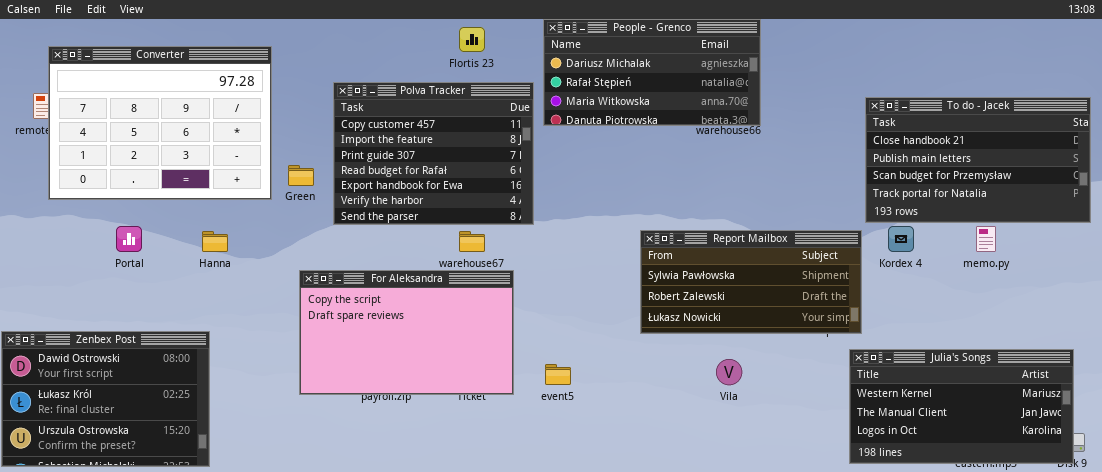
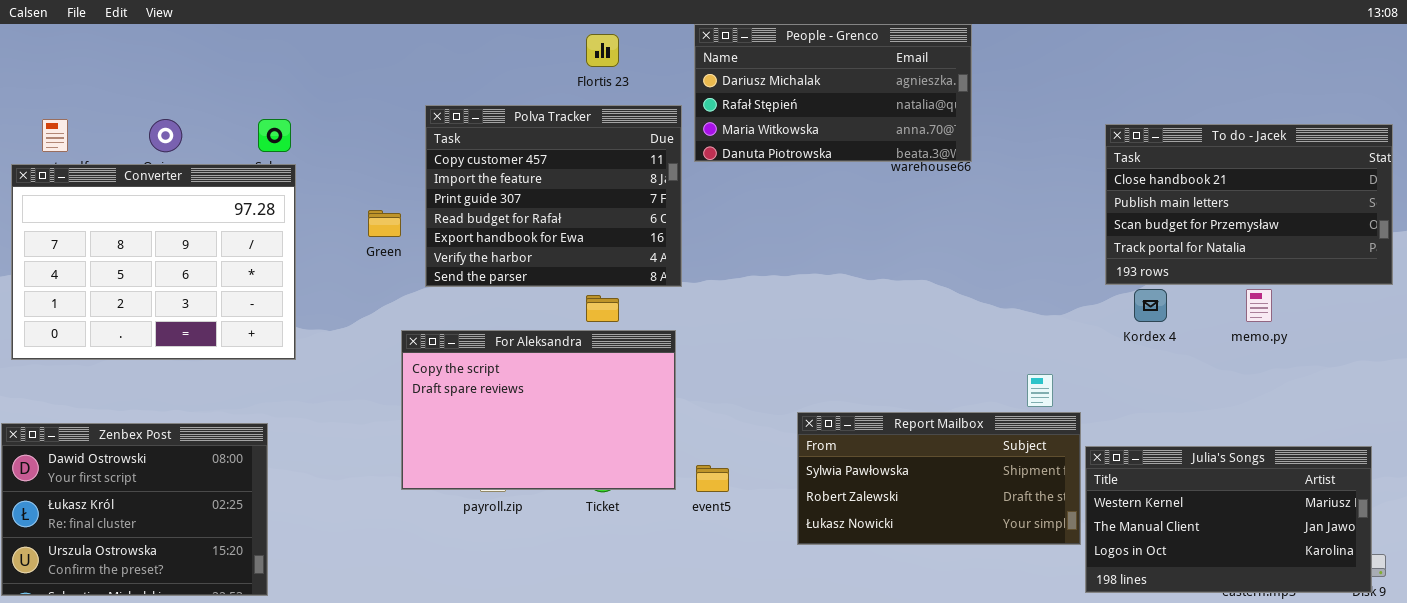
Converter: [48,46,272,200] -> [11,164,296,360], moved
Report Mailbox: [640,230,862,334] -> [797,412,1081,545], moved
For Aleksandra: [299,270,514,395] -> [401,330,676,490], moved

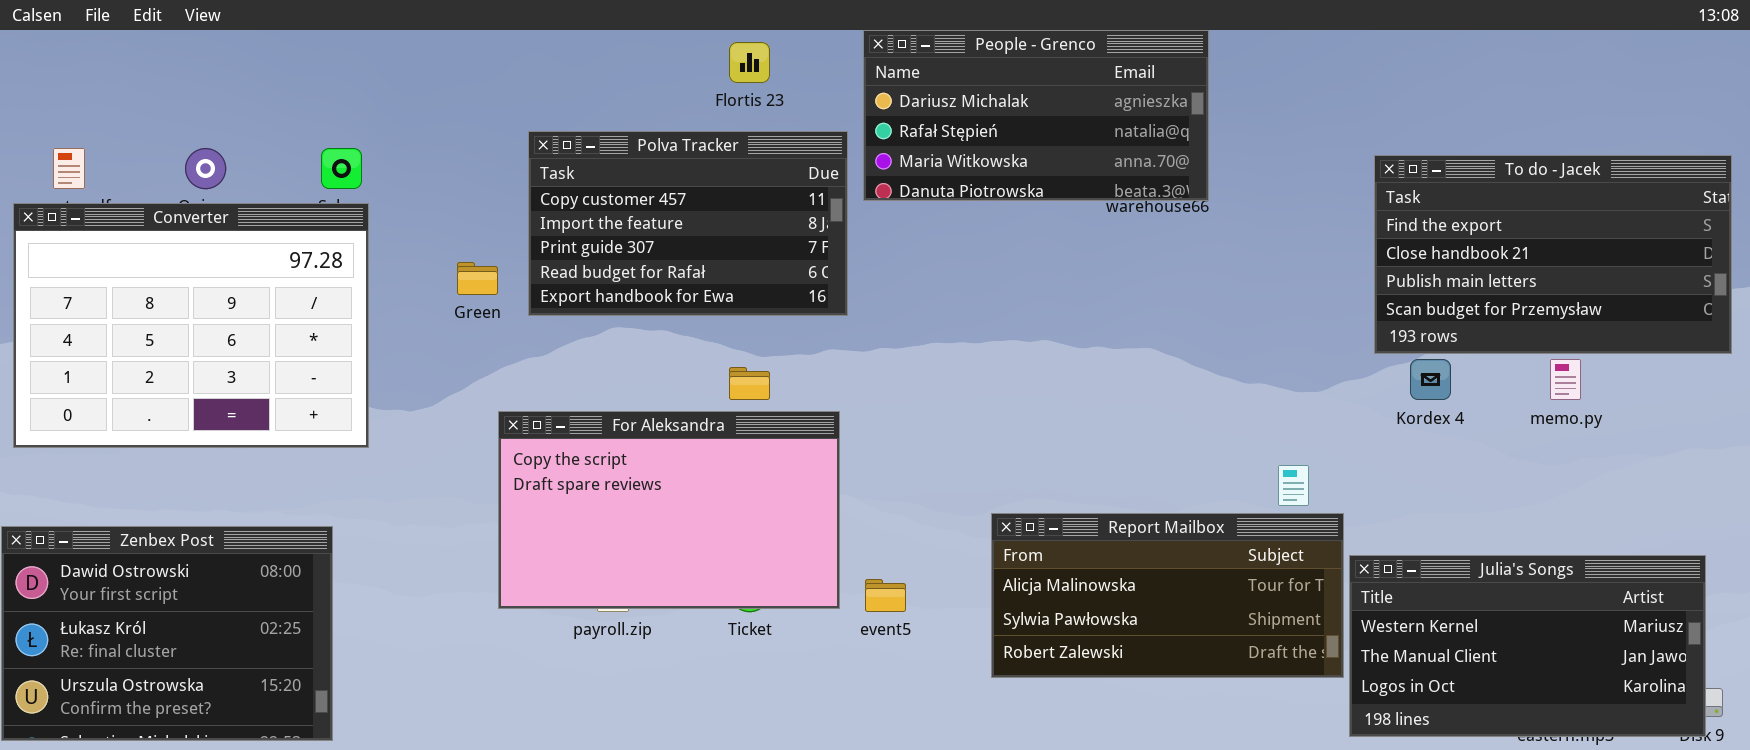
Polva Tracker: [425,105,682,287] -> [528,131,848,316], resized
To do - Jacek: [1105,124,1393,285] -> [1374,155,1732,354], scrolled up 1 row
Report Mailbox: [797,412,1081,545] -> [991,513,1344,678], scrolled up 1 row

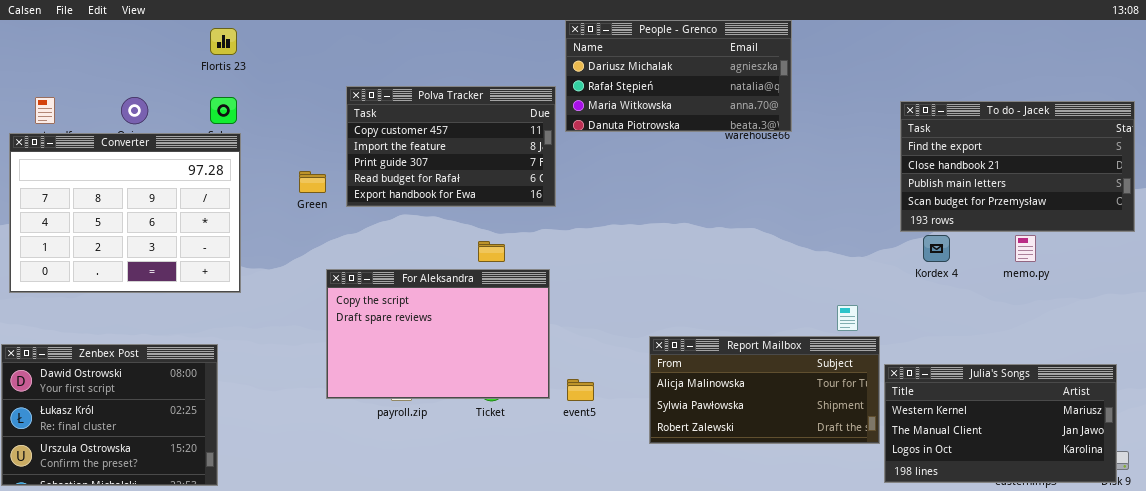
Flortis 23: [729,42,770,83] -> [210,28,237,55], moved

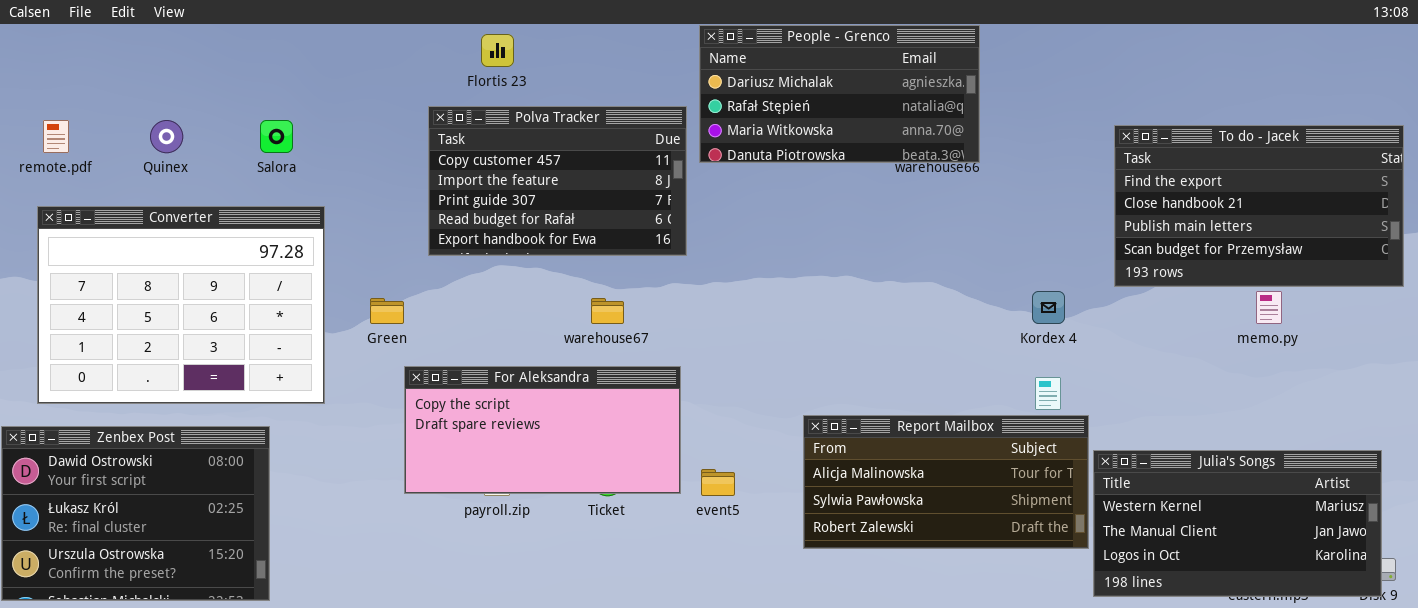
Flortis 23: [210,28,237,55] -> [481,34,514,67], moved
Converter: [9,133,241,293] -> [37,206,325,404], moved
Green: [299,171,326,193] -> [370,298,404,324], moved
Kordex 4: [923,235,950,262] -> [1032,291,1065,324], moved
For Aleksandra: [326,269,550,399] -> [404,366,681,494], resized

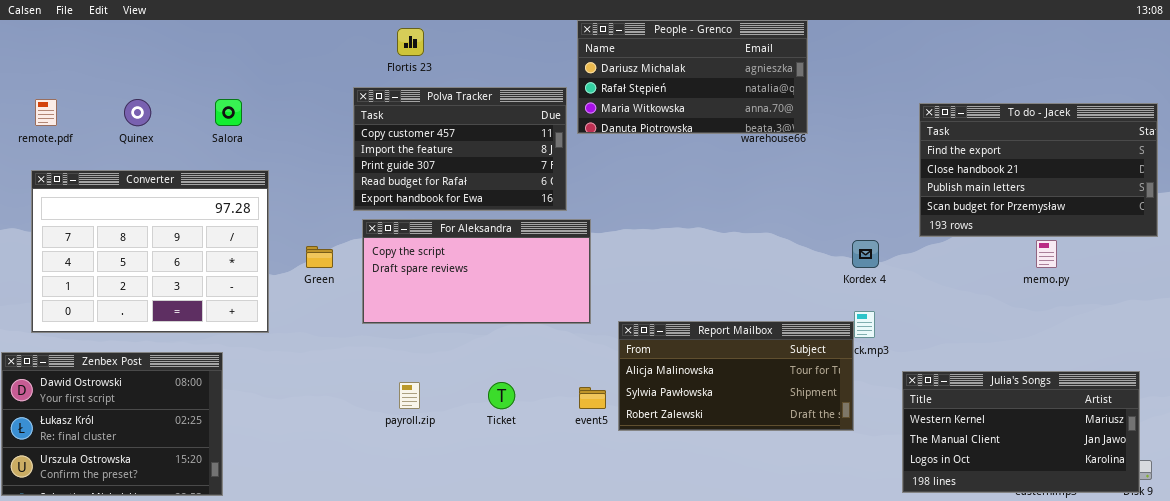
For Aleksandra: [404,366,681,494] -> [362,219,591,324], moved
Report Mailbox: [803,415,1089,549] -> [618,321,854,431], moved

